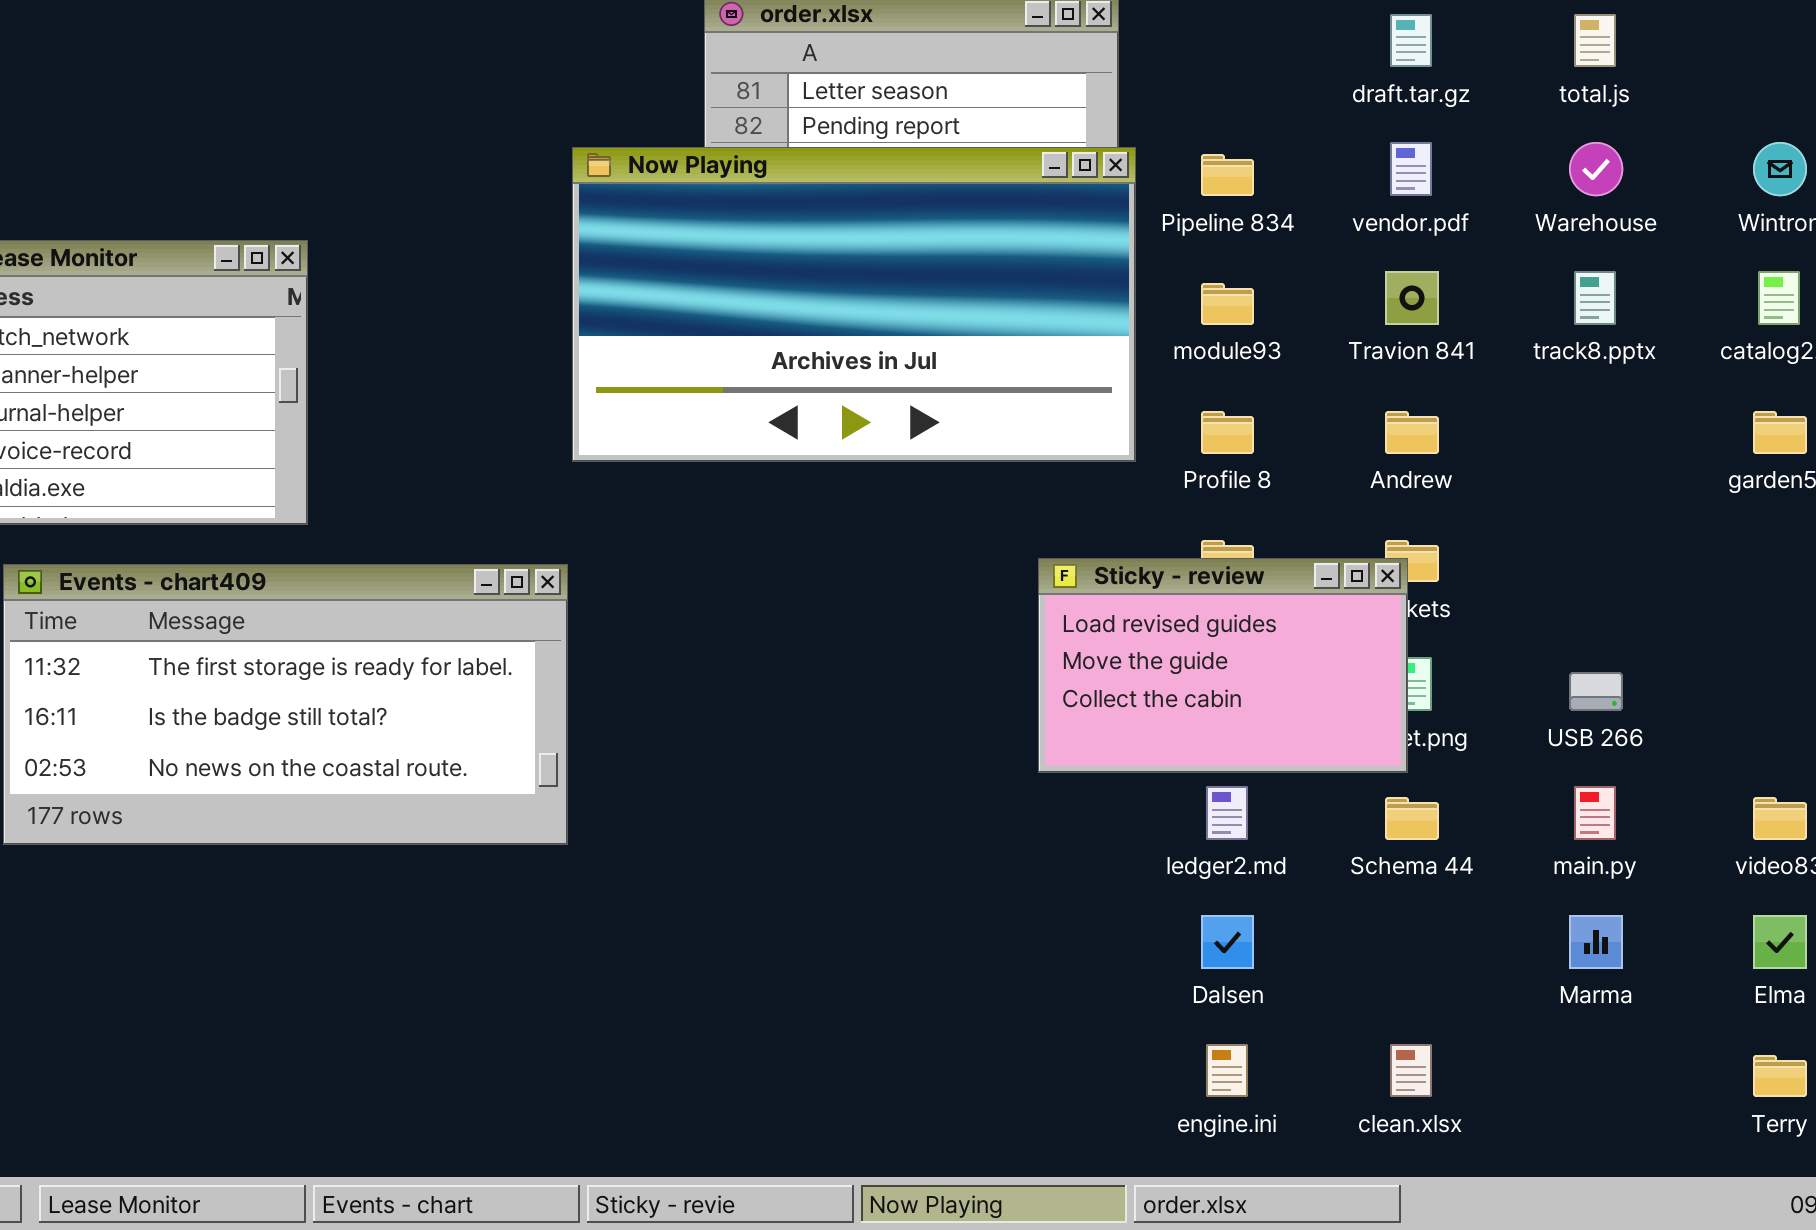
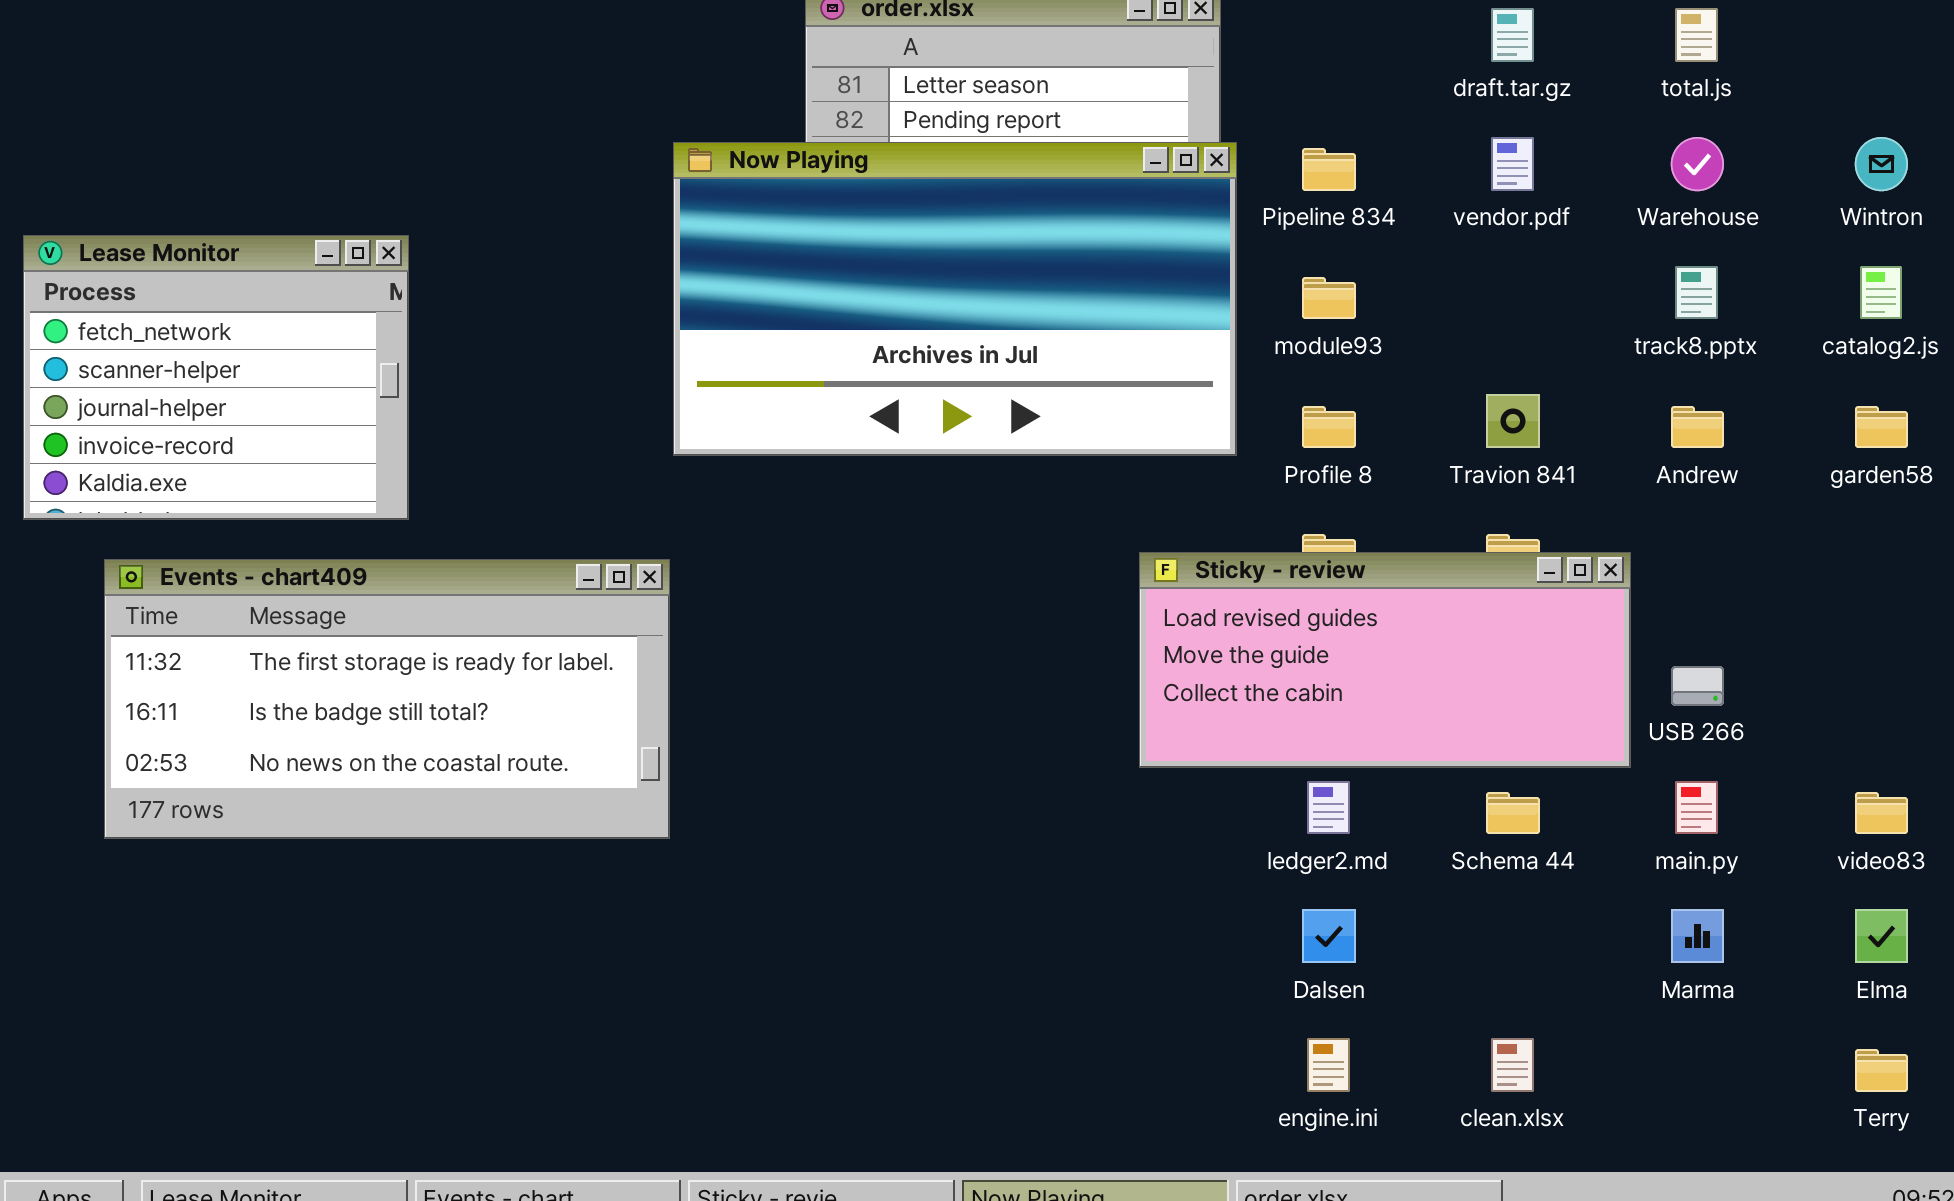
Travion 841: [1385,271,1439,325] -> [1486,394,1540,448], moved
Andrew: [1385,411,1439,454] -> [1671,406,1724,448], moved
Sticky - review: [1038,558,1408,773] -> [1139,552,1631,768], resized

